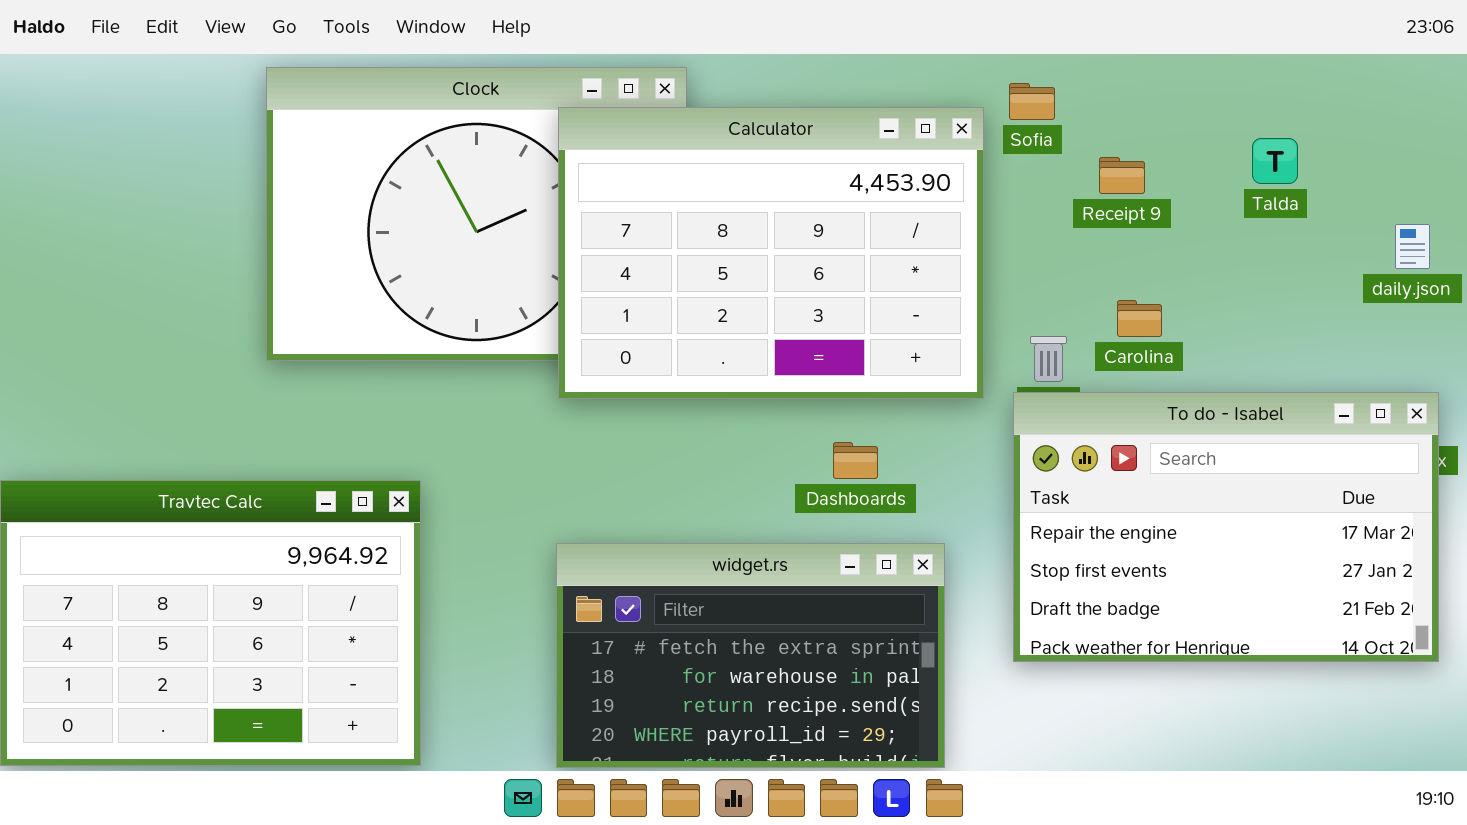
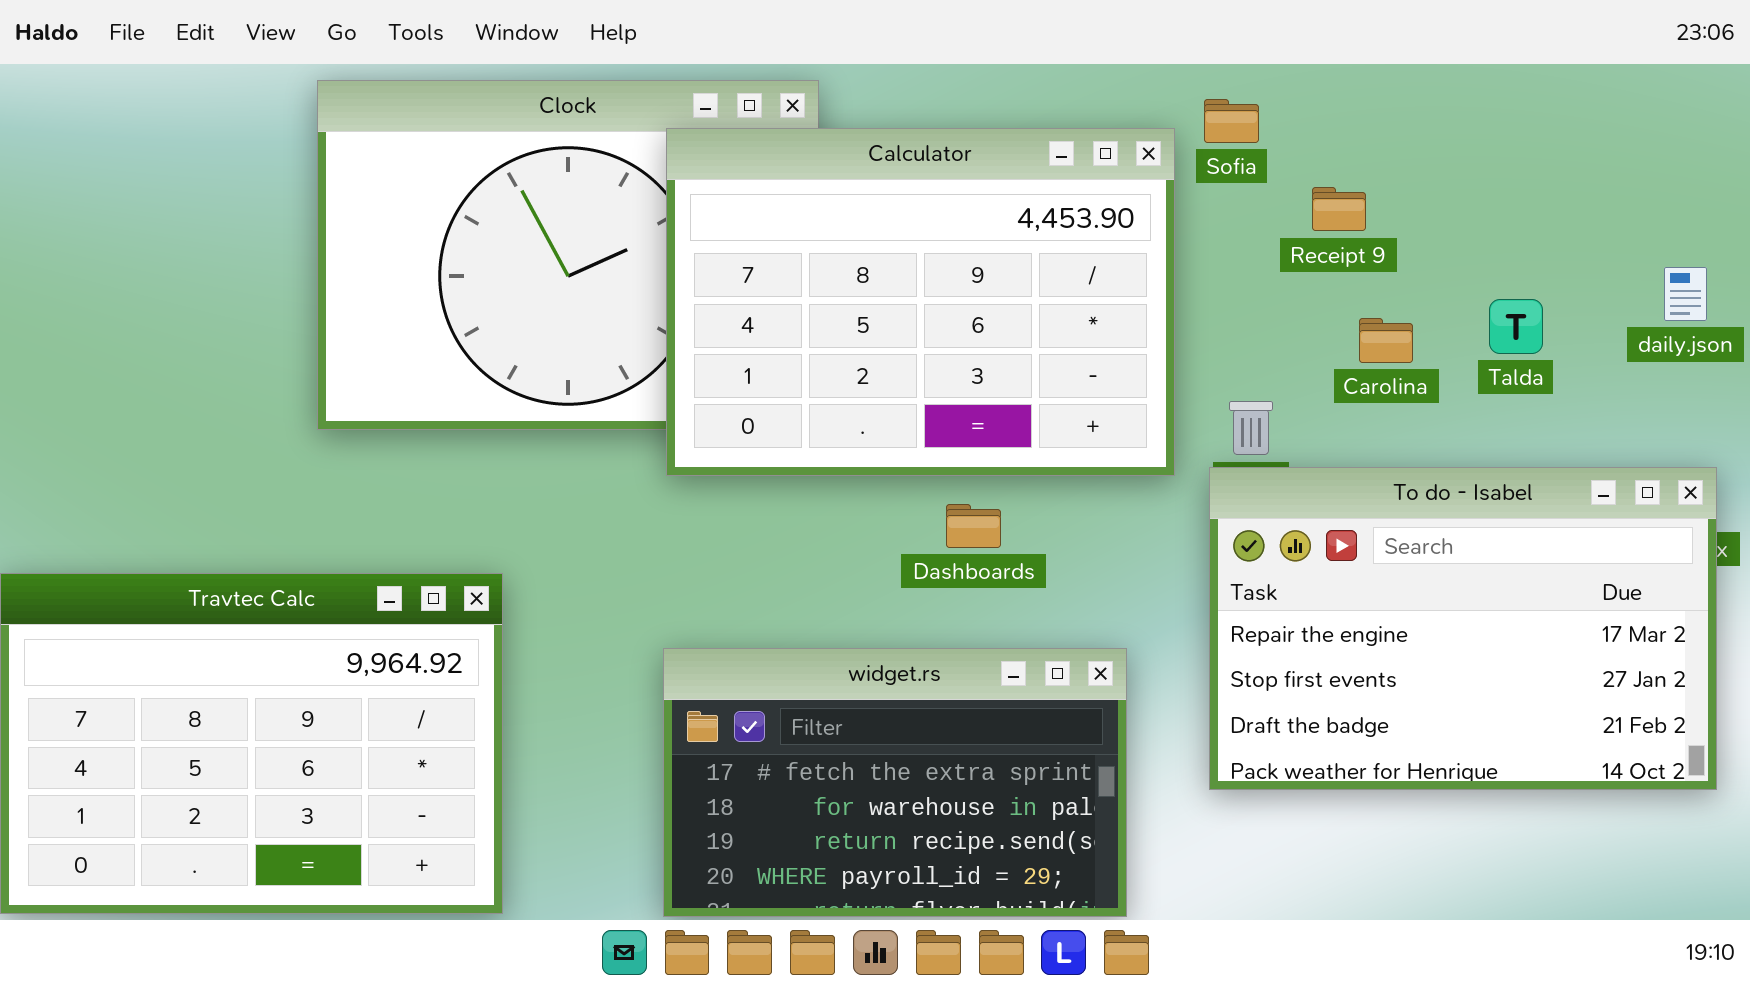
Talda: [1252,138,1298,184] -> [1489,299,1543,354], moved
Carolina: [1117,300,1162,337] -> [1359,318,1413,363], moved
Dashboards: [833,442,878,479] -> [946,504,1001,548], moved

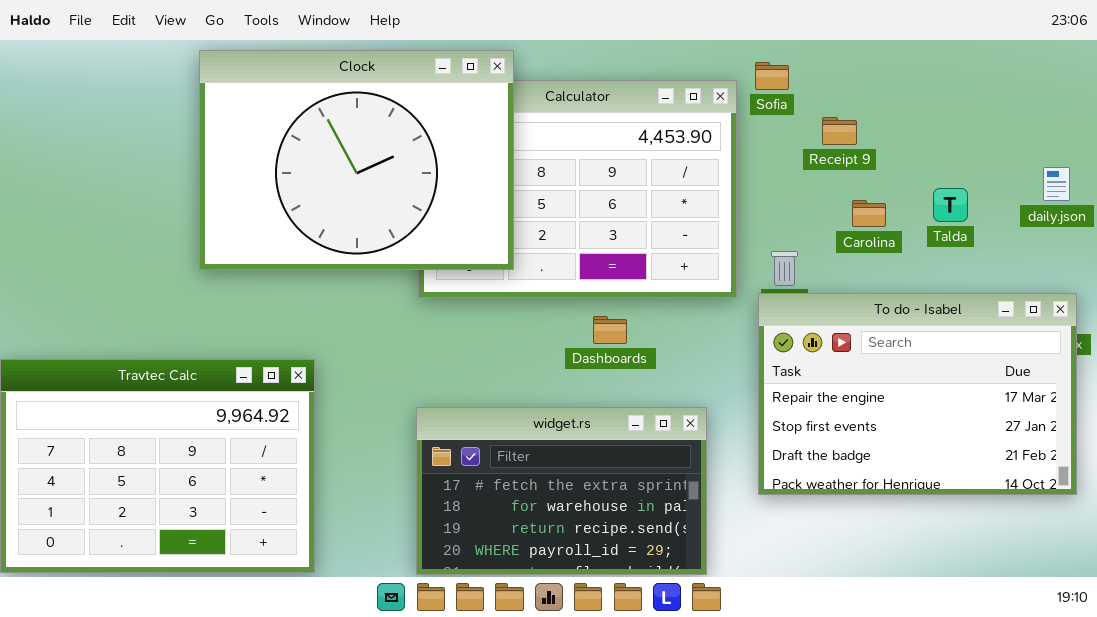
Clock: [317,80,819,430] -> [199,50,514,270], raised

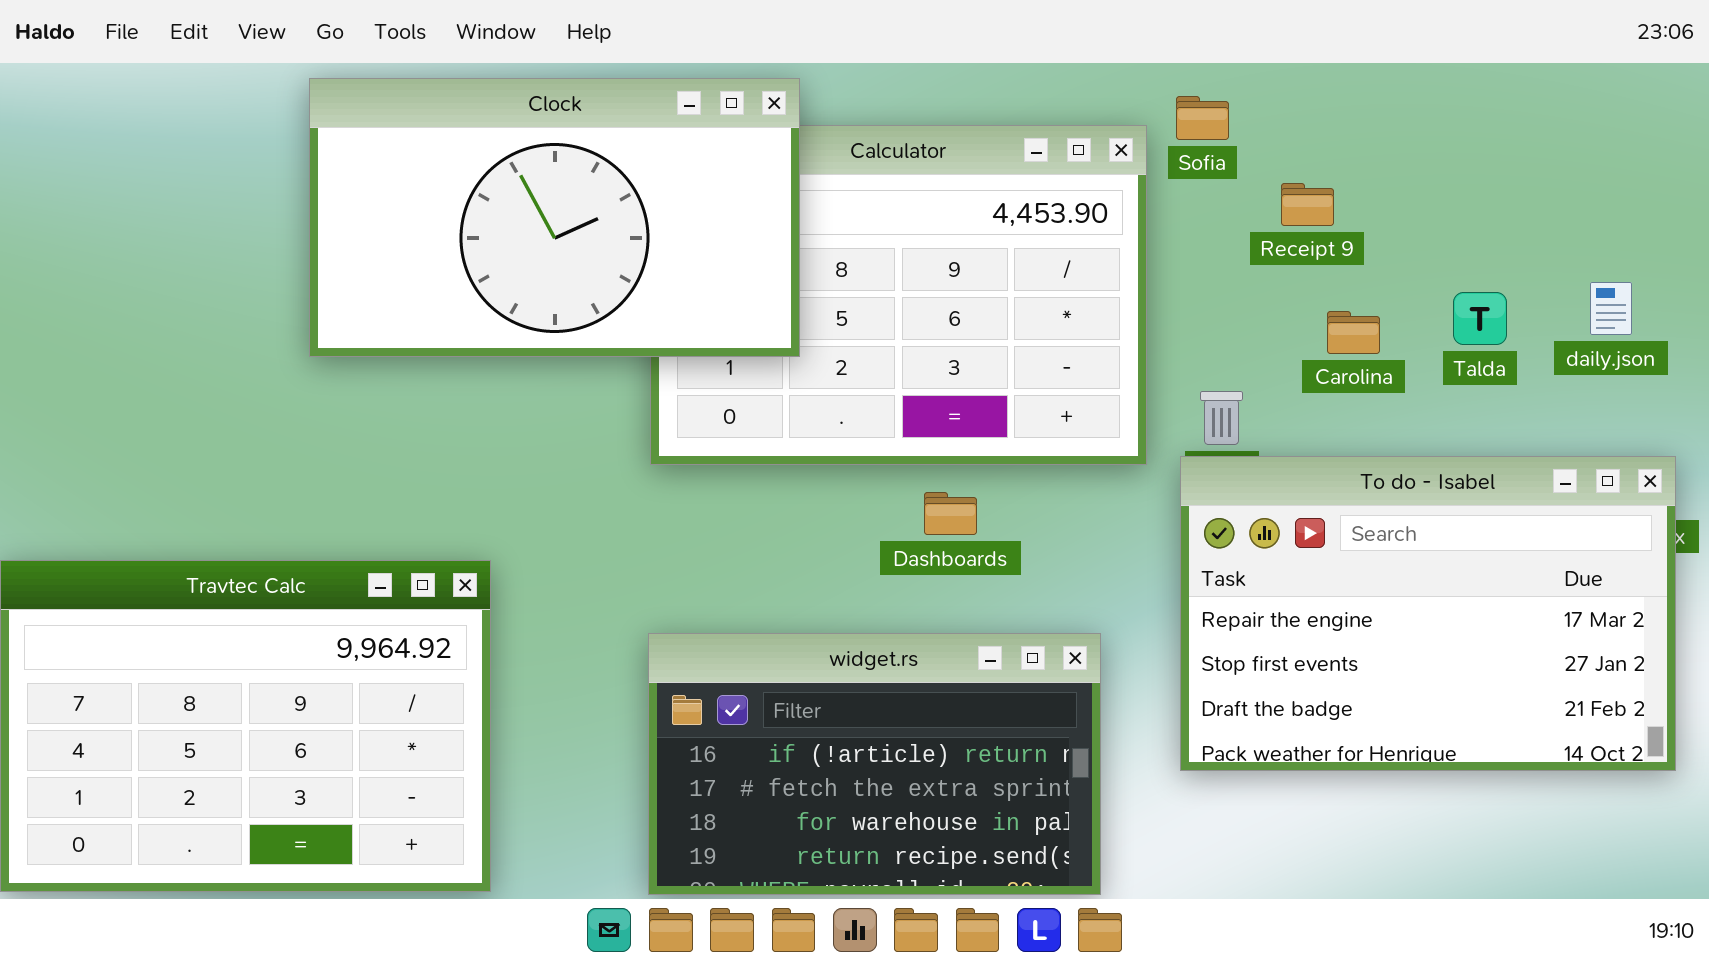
Clock: [199,50,514,270] -> [309,78,800,357], resized
daily.json: [1043,167,1070,201] -> [1590,282,1632,335], moved
widget.rs: [416,407,707,575] -> [648,633,1101,895], scrolled up 1 row

